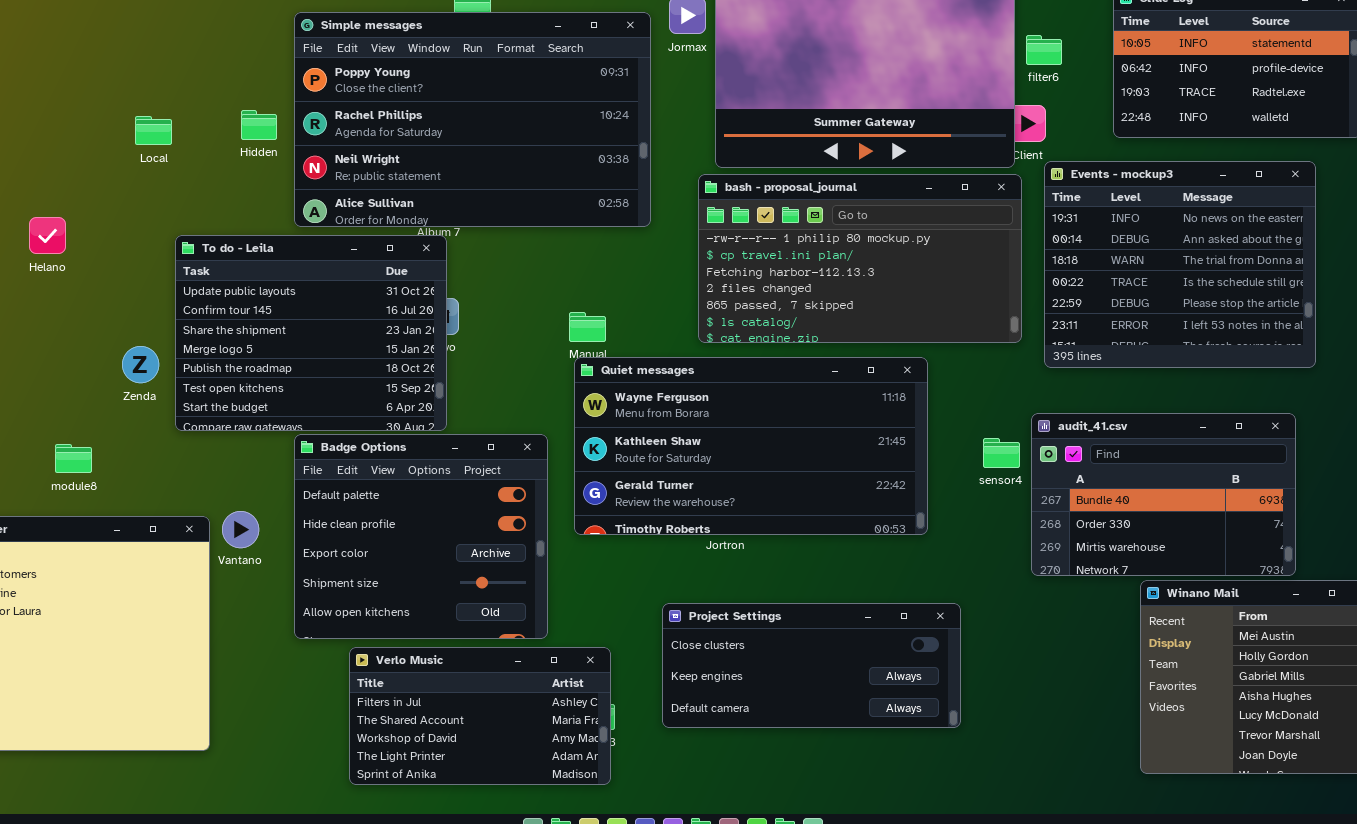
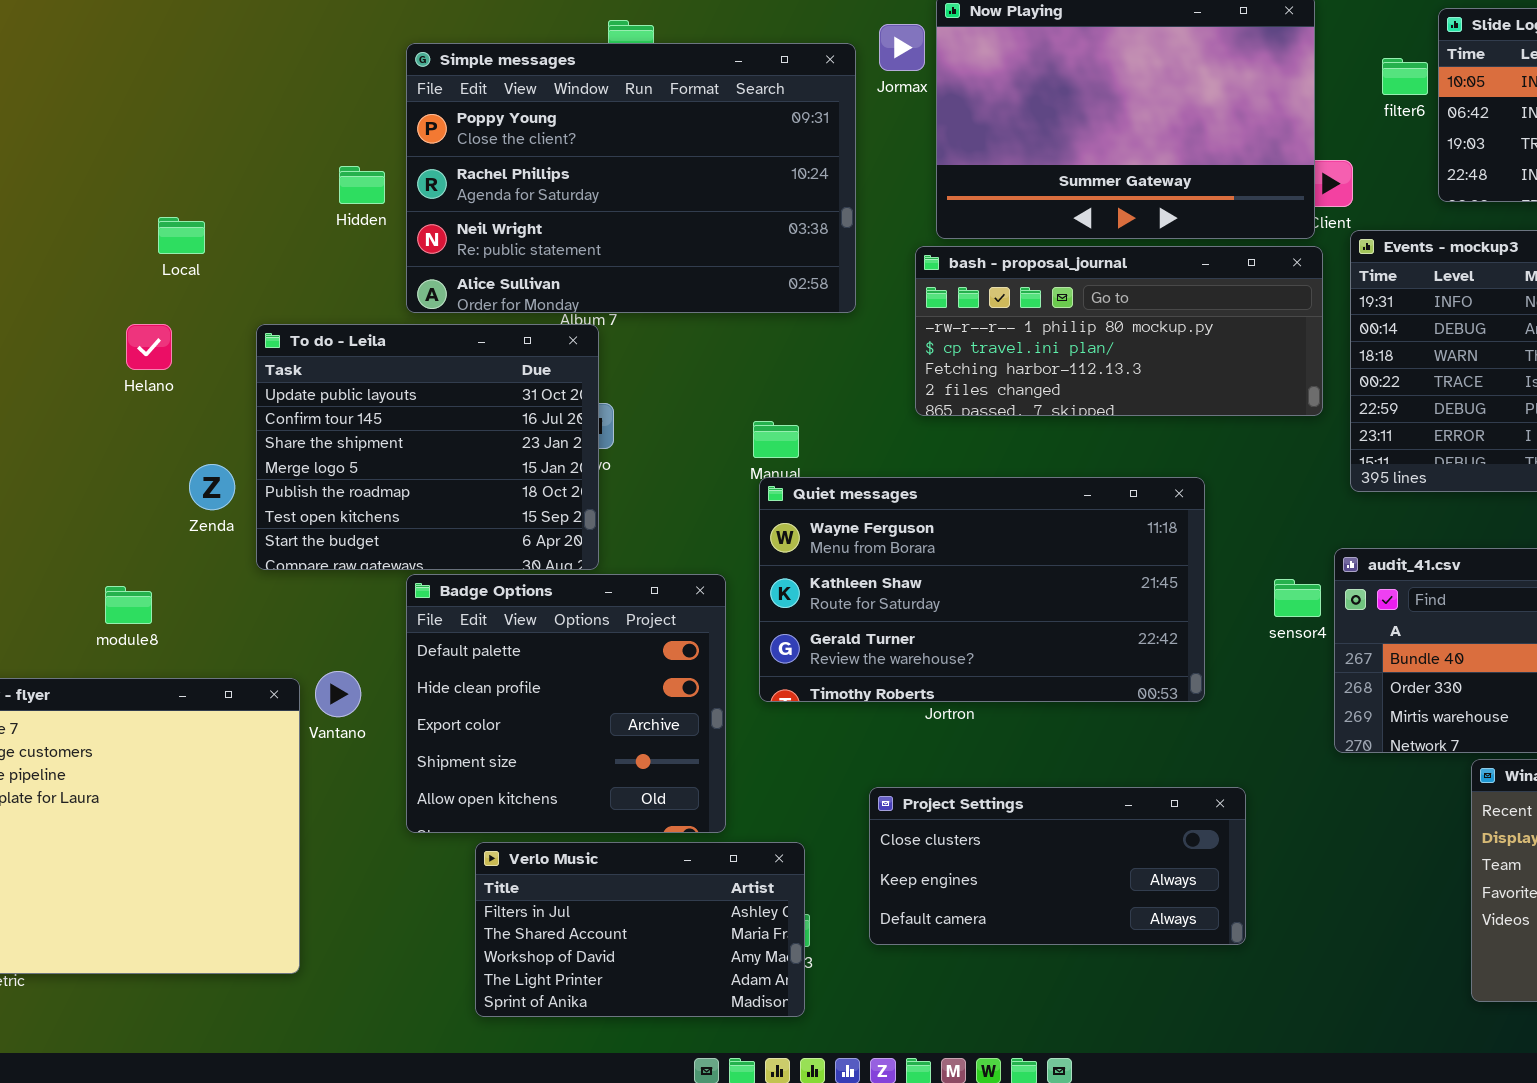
filter6: [1026,35,1062,65] -> [1382,58,1428,95], moved
Local: [135,116,172,145] -> [158,217,205,254], moved
bash - proposal_journal: [698,174,1022,343] -> [915,246,1323,416], resized
Helano: [29,217,66,254] -> [126,324,172,370], moved

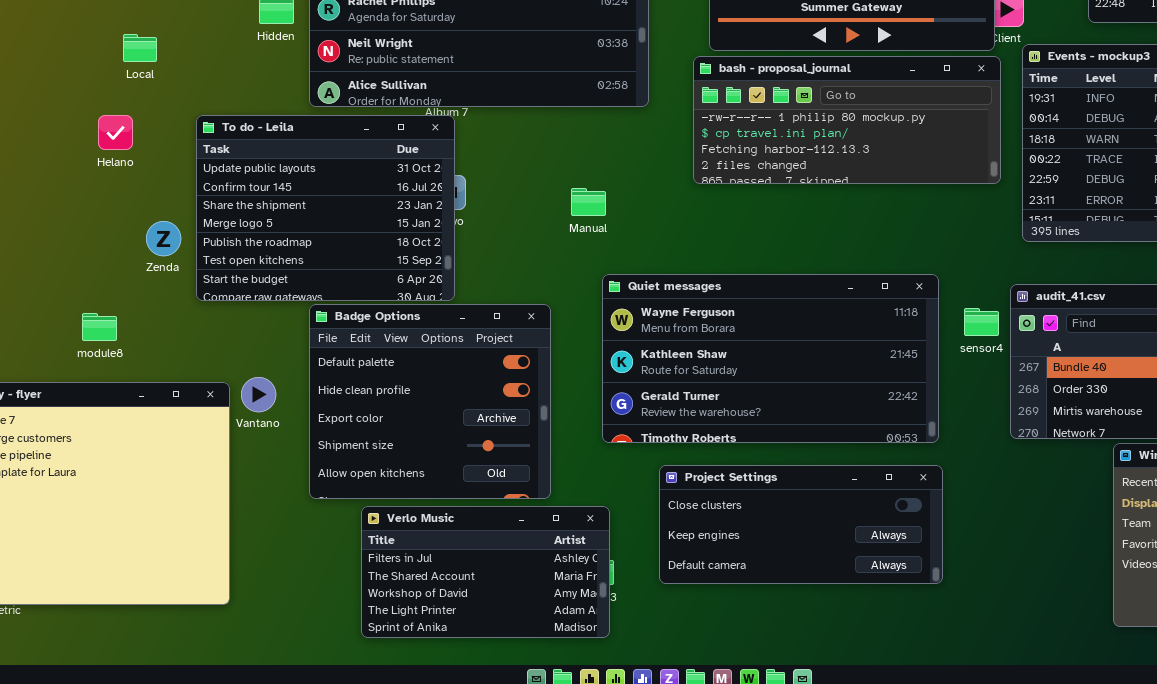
Quiet messages: [759,477,1205,702] -> [602,274,939,443], moved

